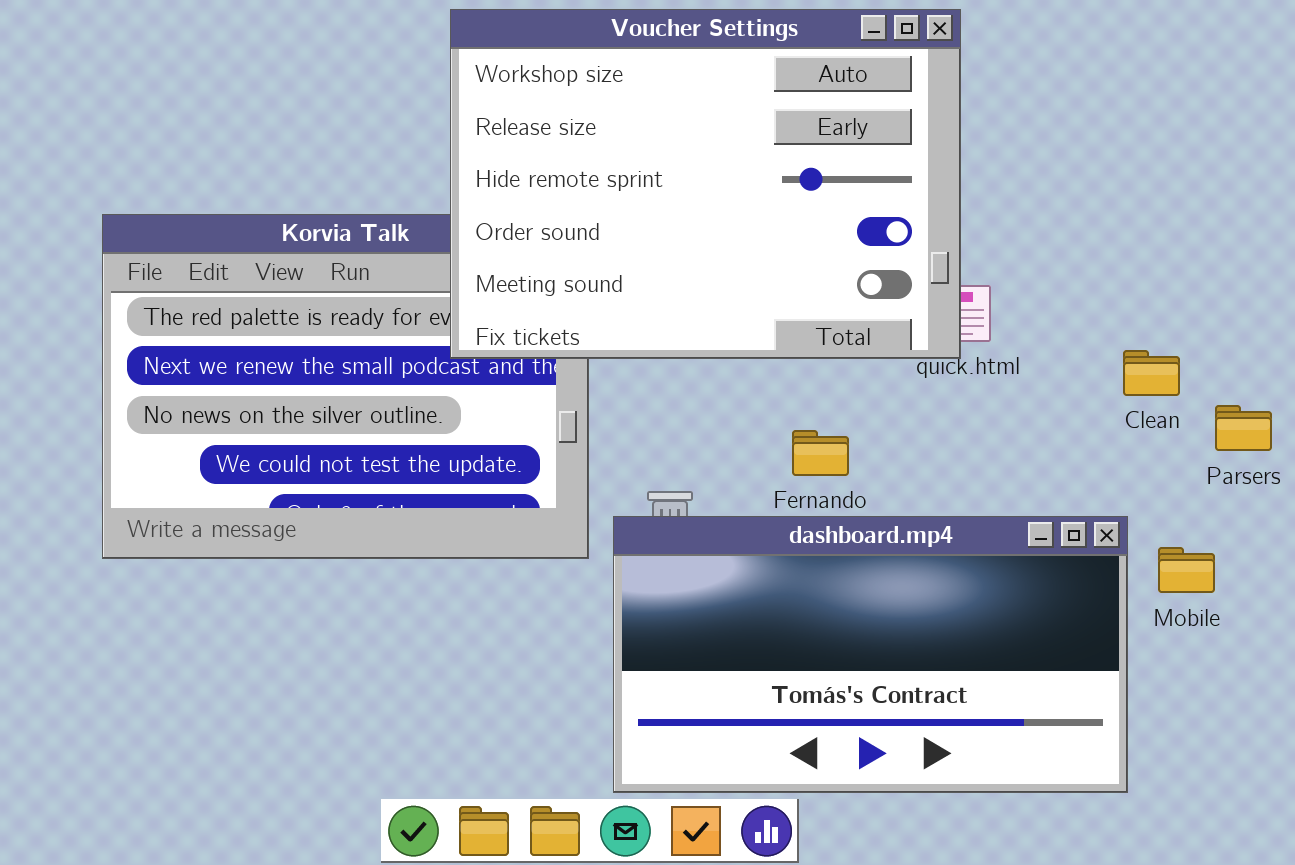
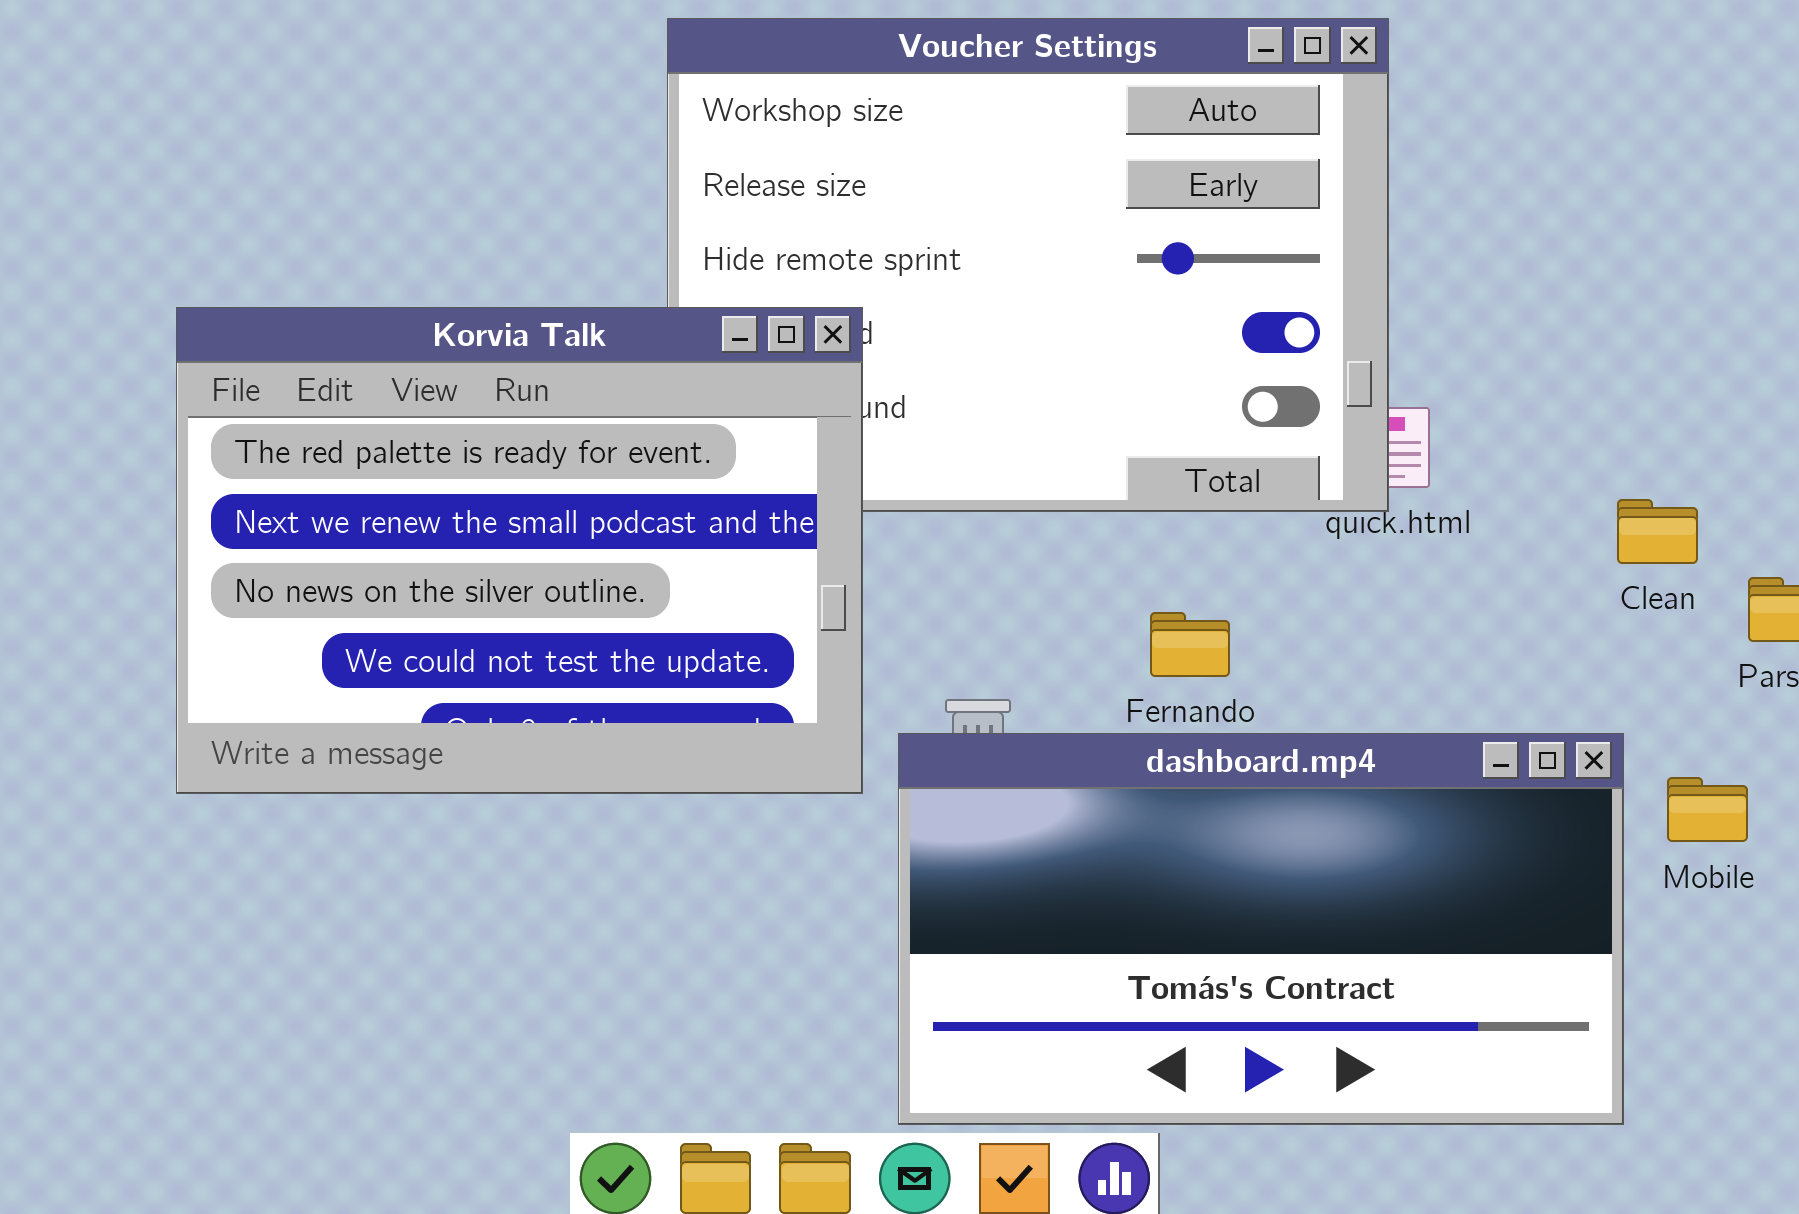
Korvia Talk: [102,214,589,559] -> [176,307,863,794], raised

